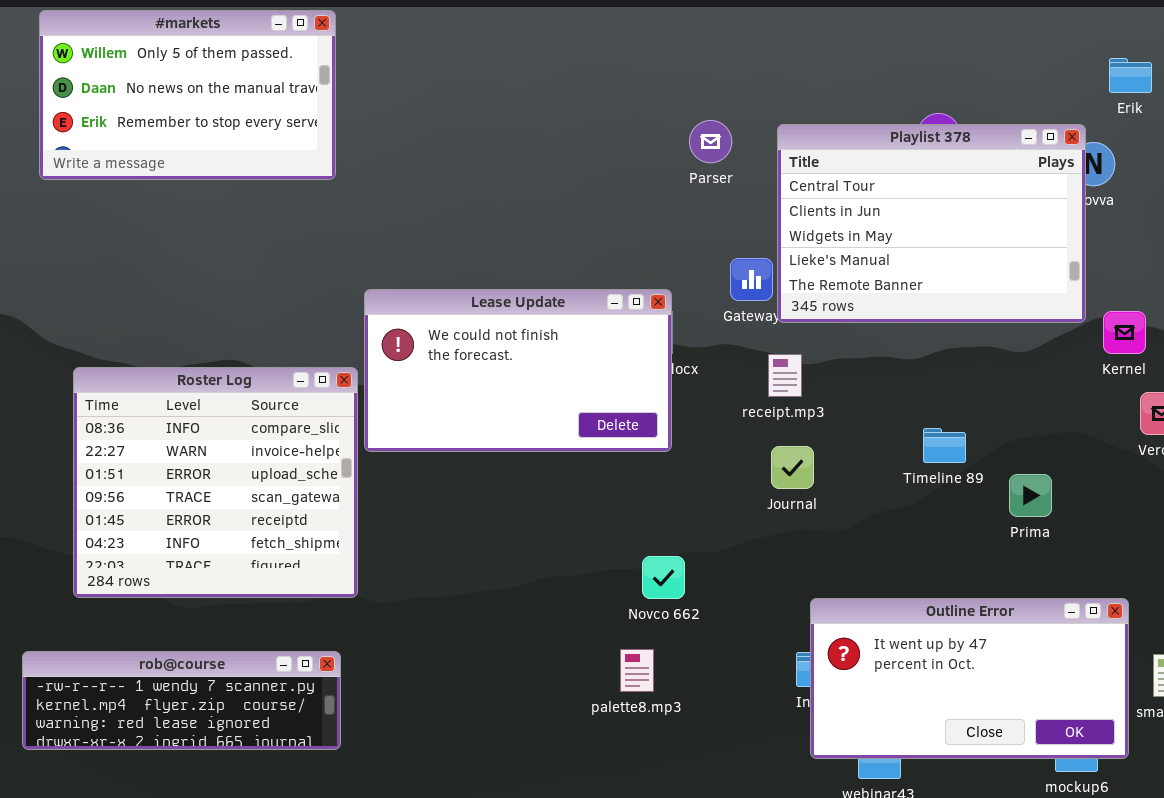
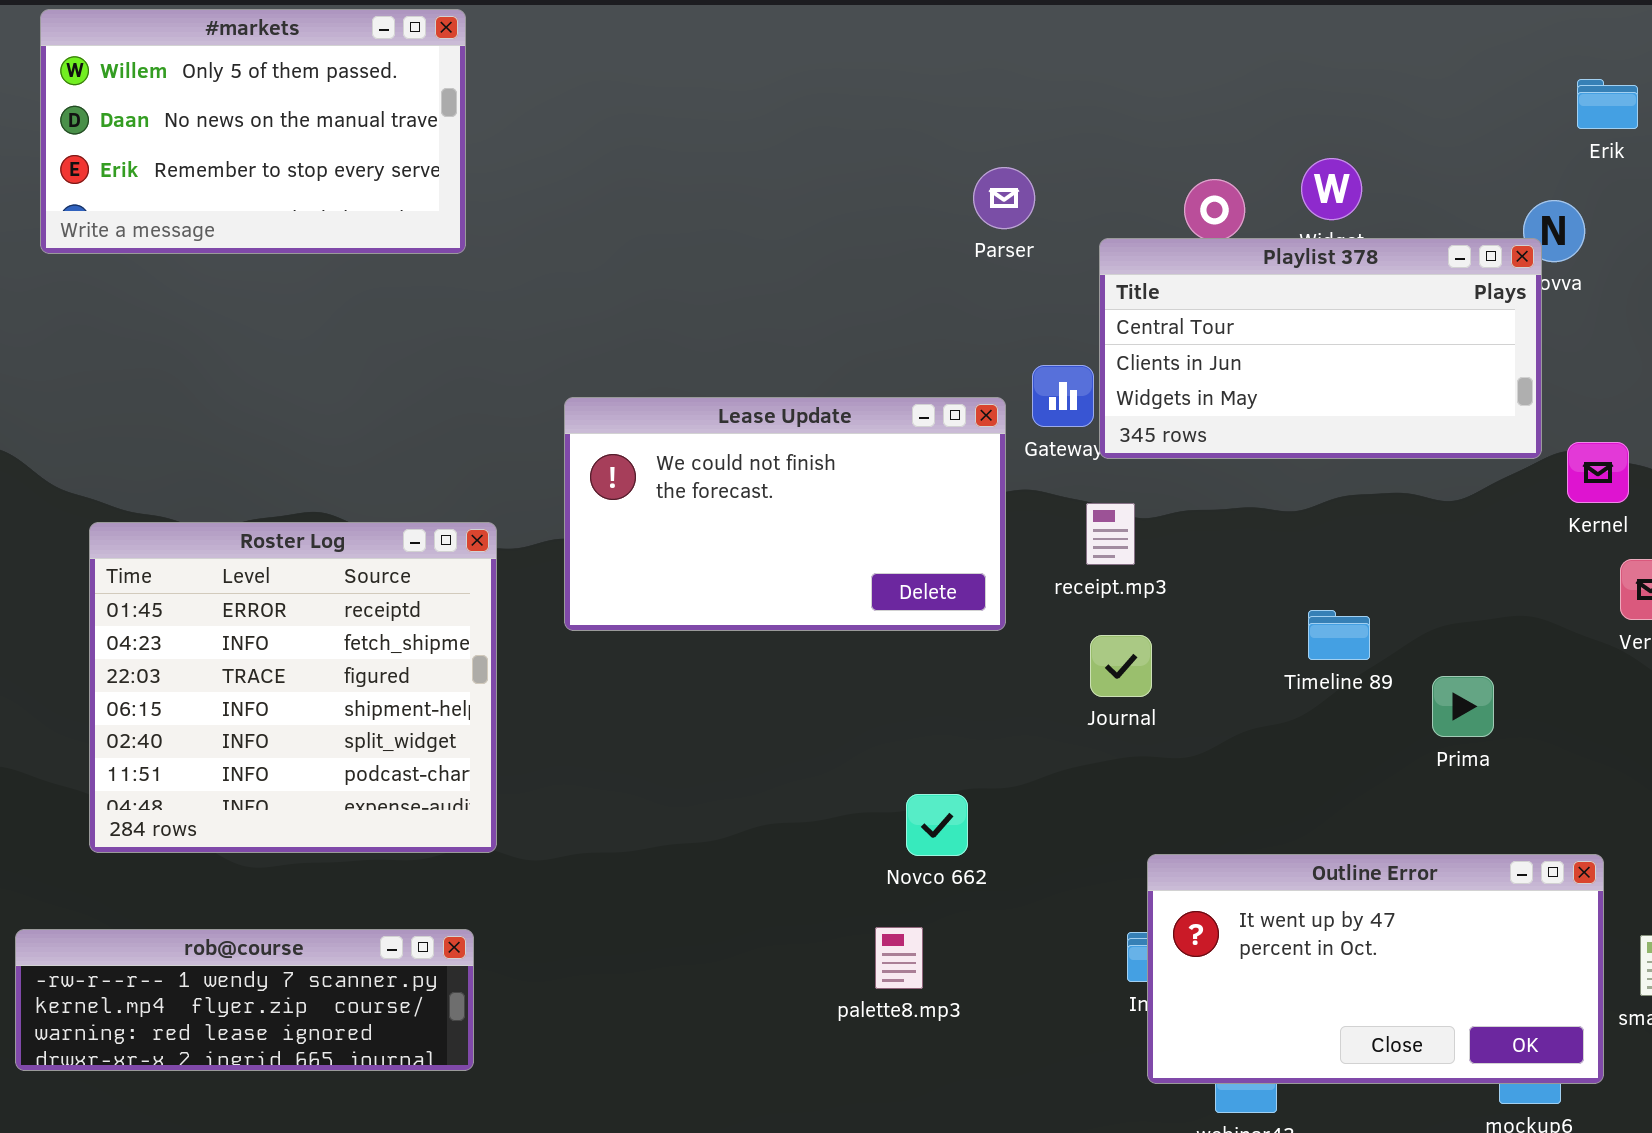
Playlist 378: [777,124,1086,323] -> [1099,238,1542,459], resized
Lease Update: [364,289,672,452] -> [564,397,1006,631], moved
Roster Log: [73,367,358,598] -> [89,522,497,853], scrolled down 4 rows

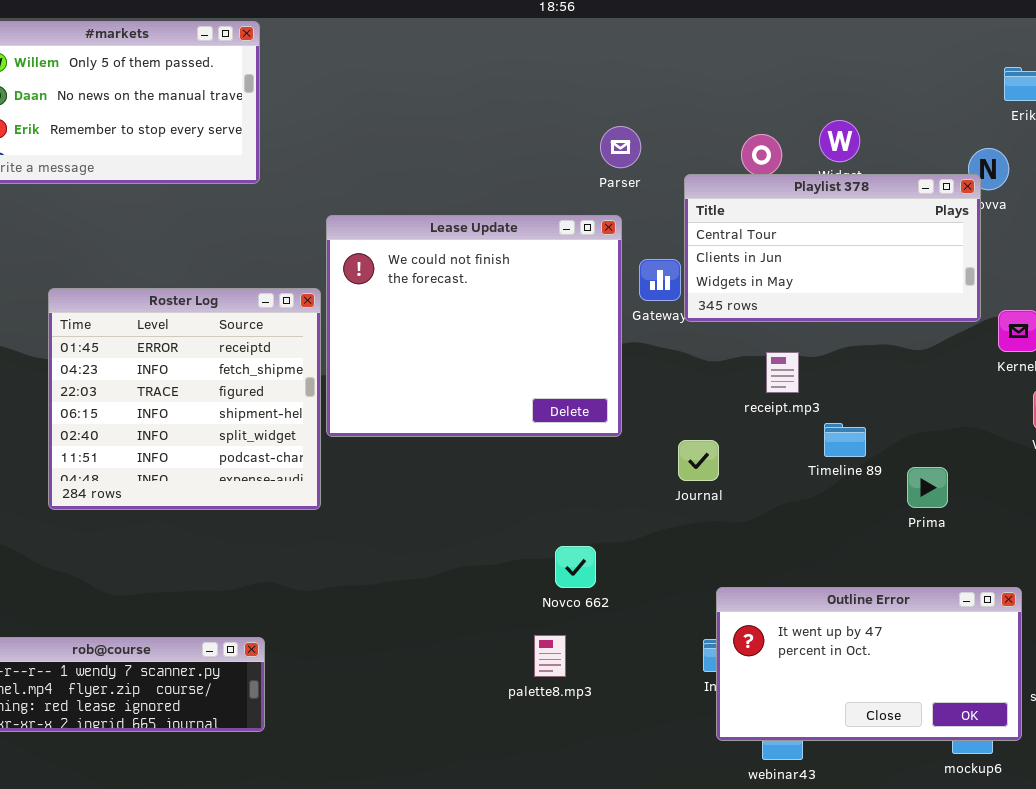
Lease Update: [564,397,1006,631] -> [326,215,622,437], resized
receipt.mp3: [1086,503,1135,565] -> [766,352,799,393], moved
Roster Log: [89,522,497,853] -> [48,288,321,510], moved

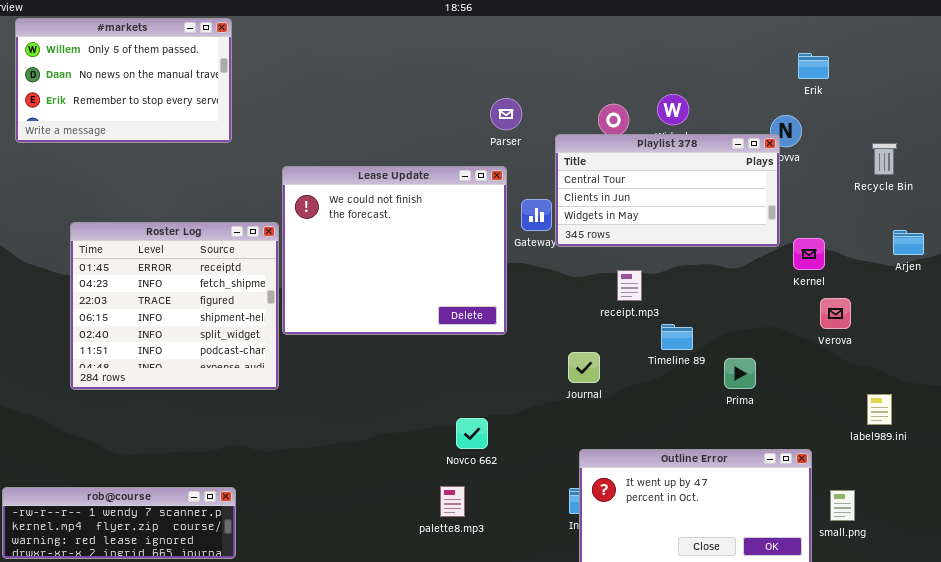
Journal: [678,440,719,481] -> [568,352,600,383], moved

